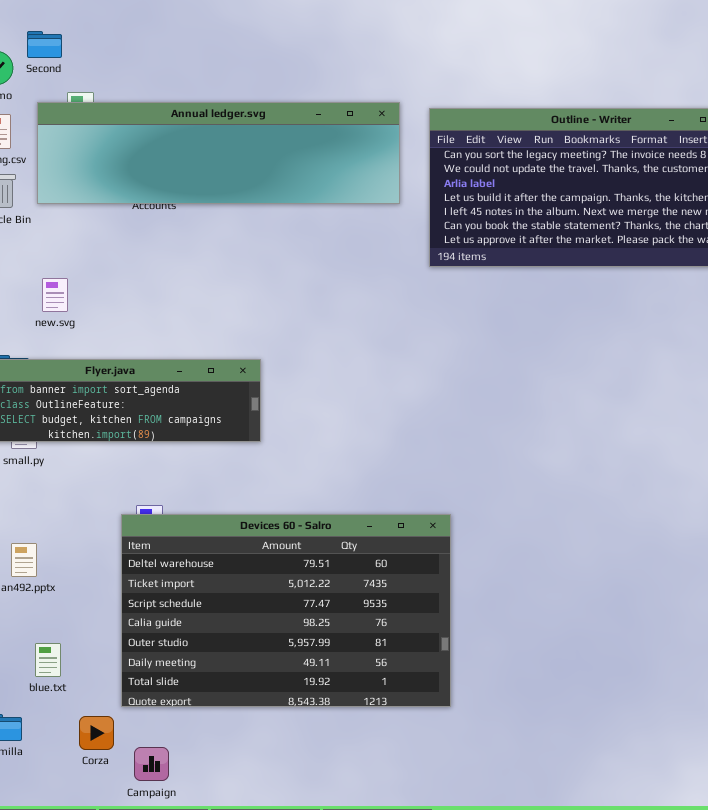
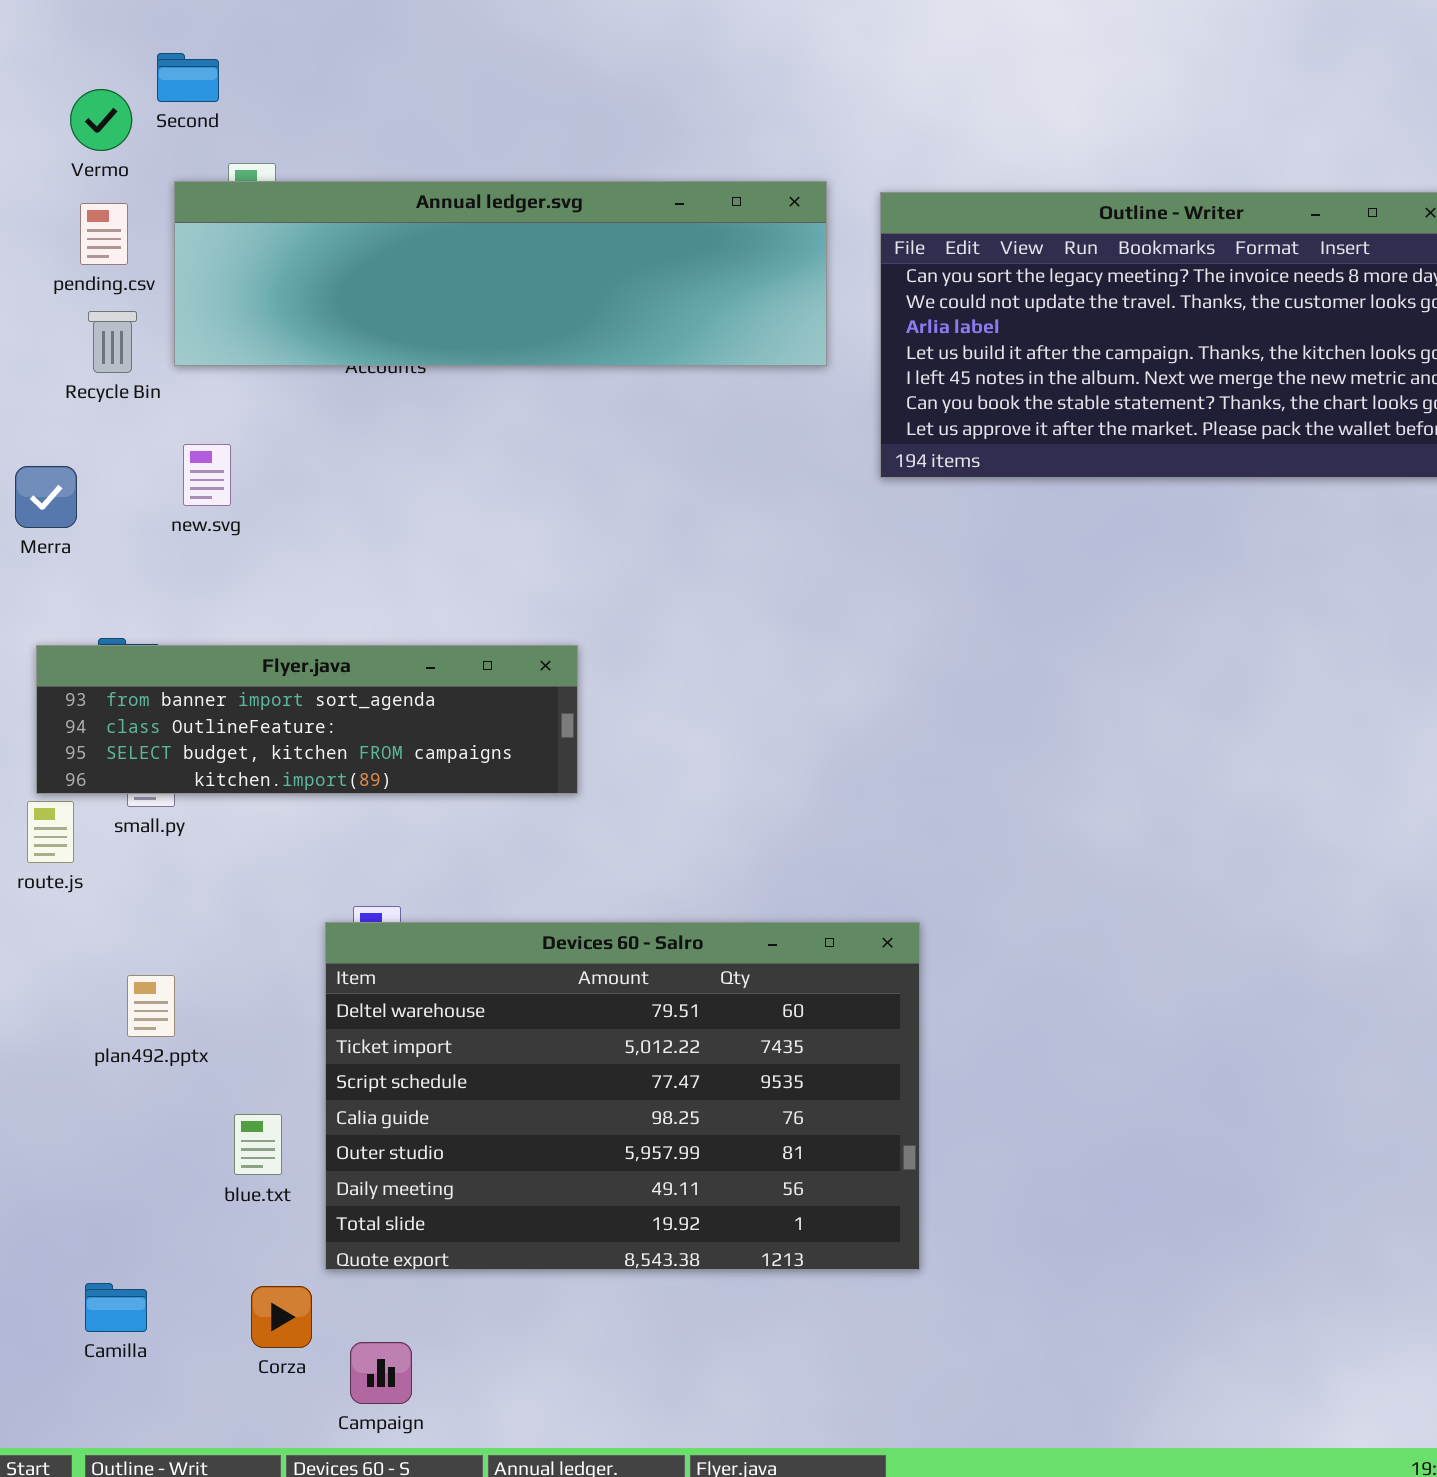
new.svg: [42,278,68,312] -> [183,444,231,506], moved
blue.txt: [35,643,61,677] -> [234,1114,282,1175], moved

